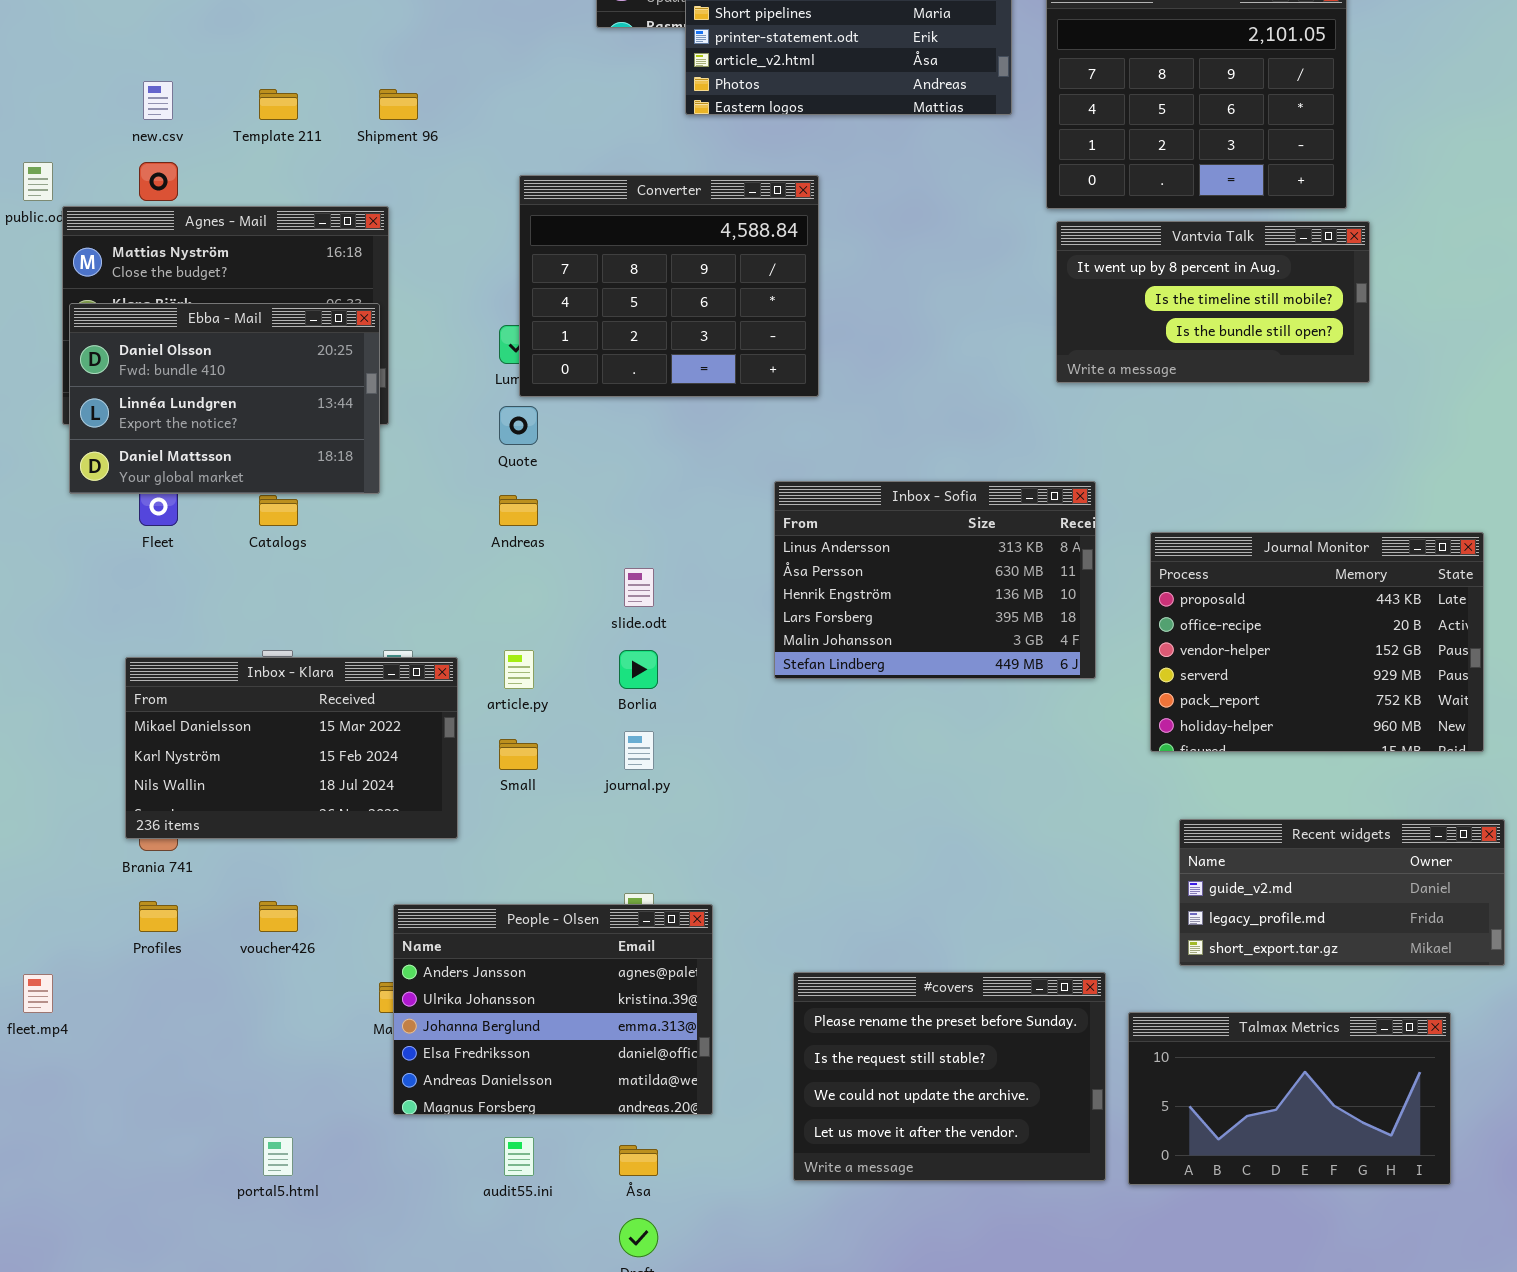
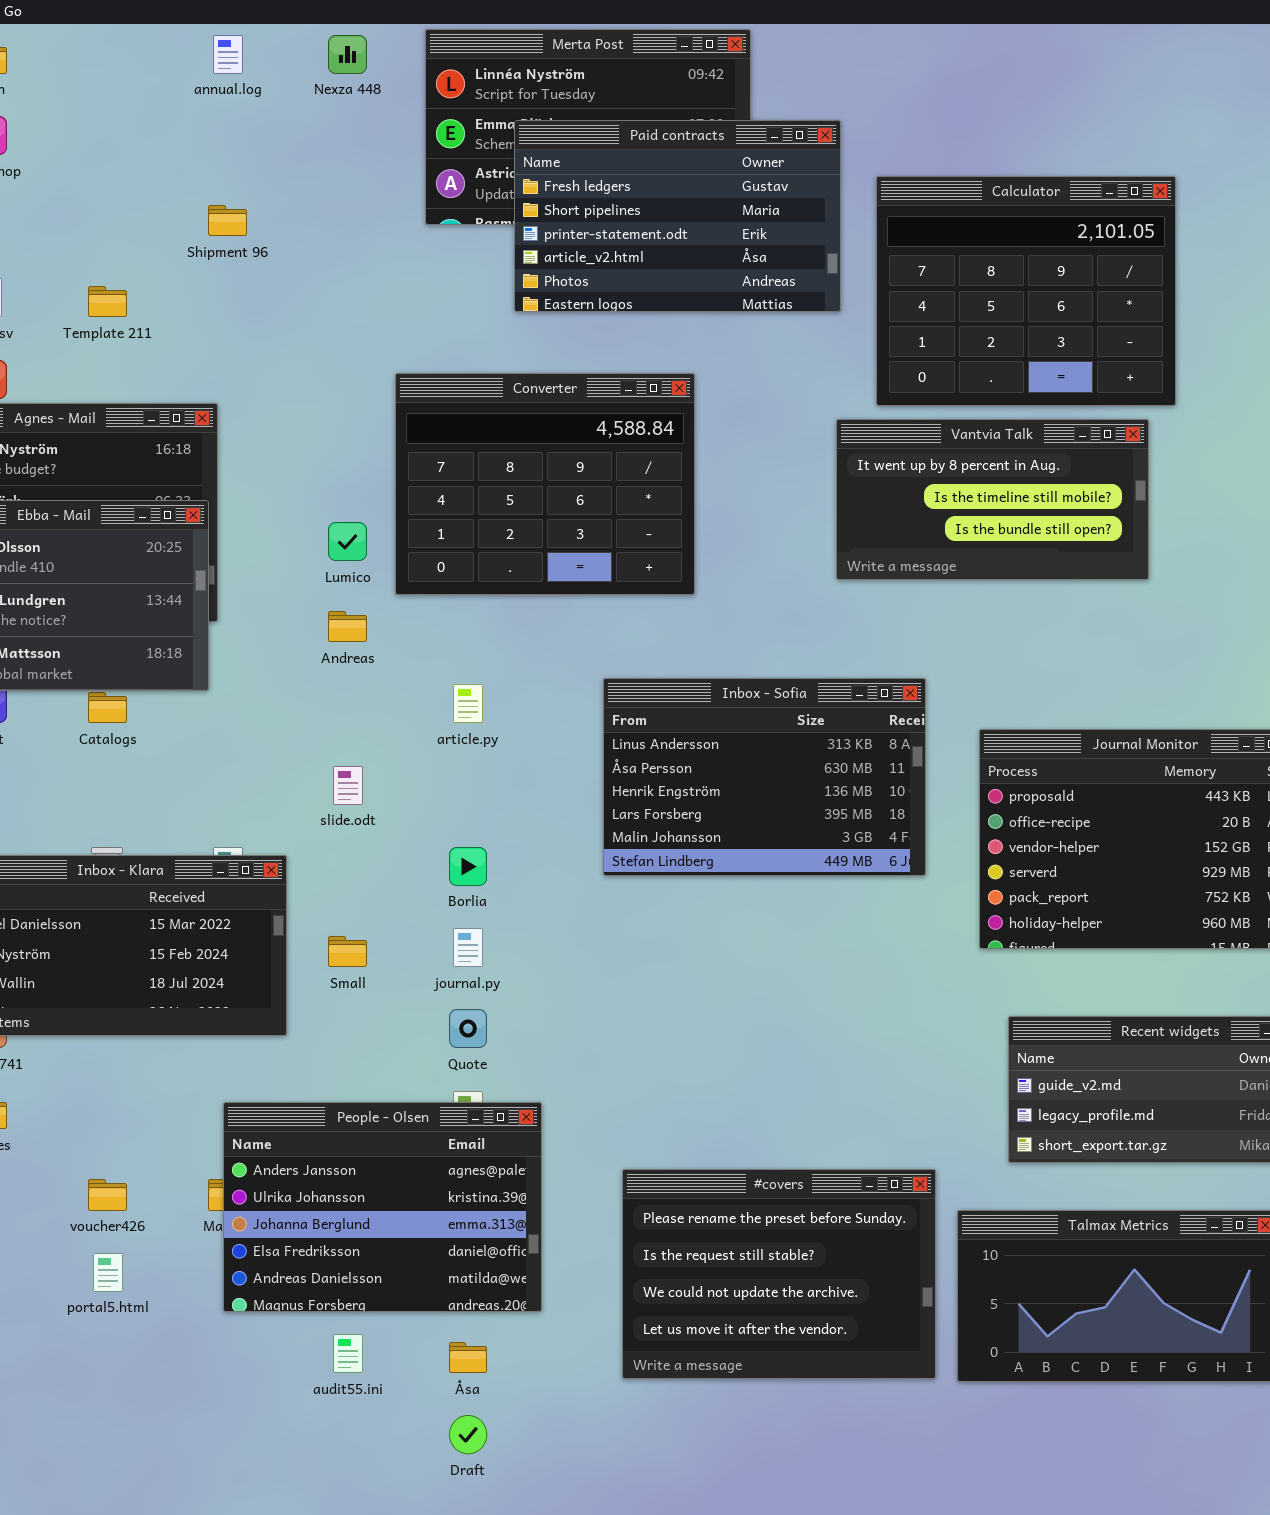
Shipment 96: [379,89,418,120] -> [208,205,247,236], moved
Converter: [519,175,819,397] -> [395,373,695,595], moved
Vantvia Talk: [1056,221,1370,383] -> [836,419,1149,580], moved
Quote: [499,406,538,445] -> [449,1009,487,1048], moved
Andreas: [499,495,538,526] -> [328,611,367,642], moved
slide.odt: [624,568,654,607] -> [333,766,363,805], moved
article.py: [504,650,534,689] -> [453,684,483,723], moved
voucher426: [259,901,298,932] -> [88,1179,127,1211], moved
portal5.html: [263,1137,293,1176] -> [93,1253,123,1292], moved

